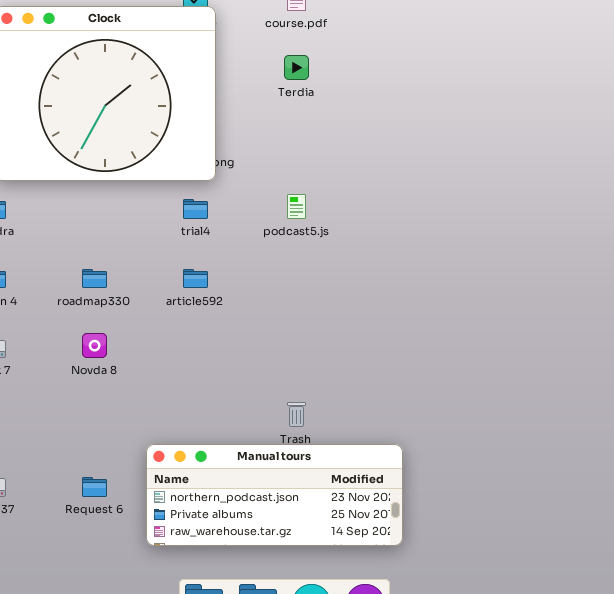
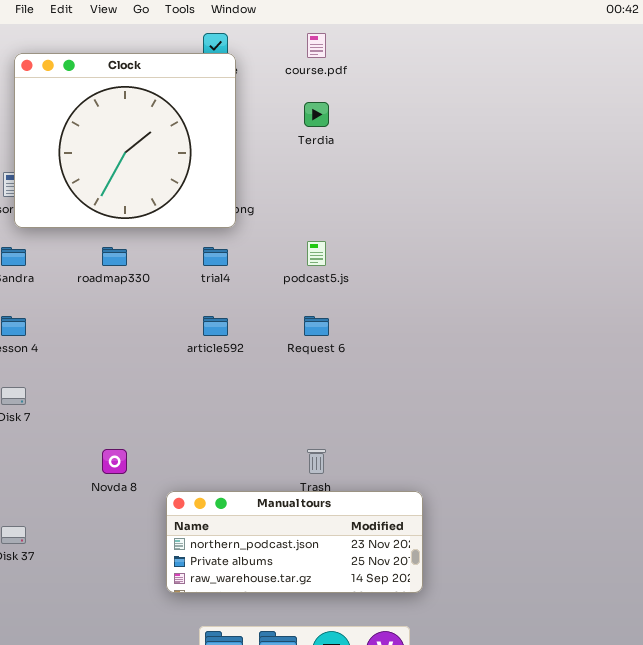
roadmap330: [82,269,107,288] -> [102,247,127,266], moved
Novda 8: [82,333,107,358] -> [102,449,127,474], moved
Request 6: [82,477,107,497] -> [304,316,329,336], moved

